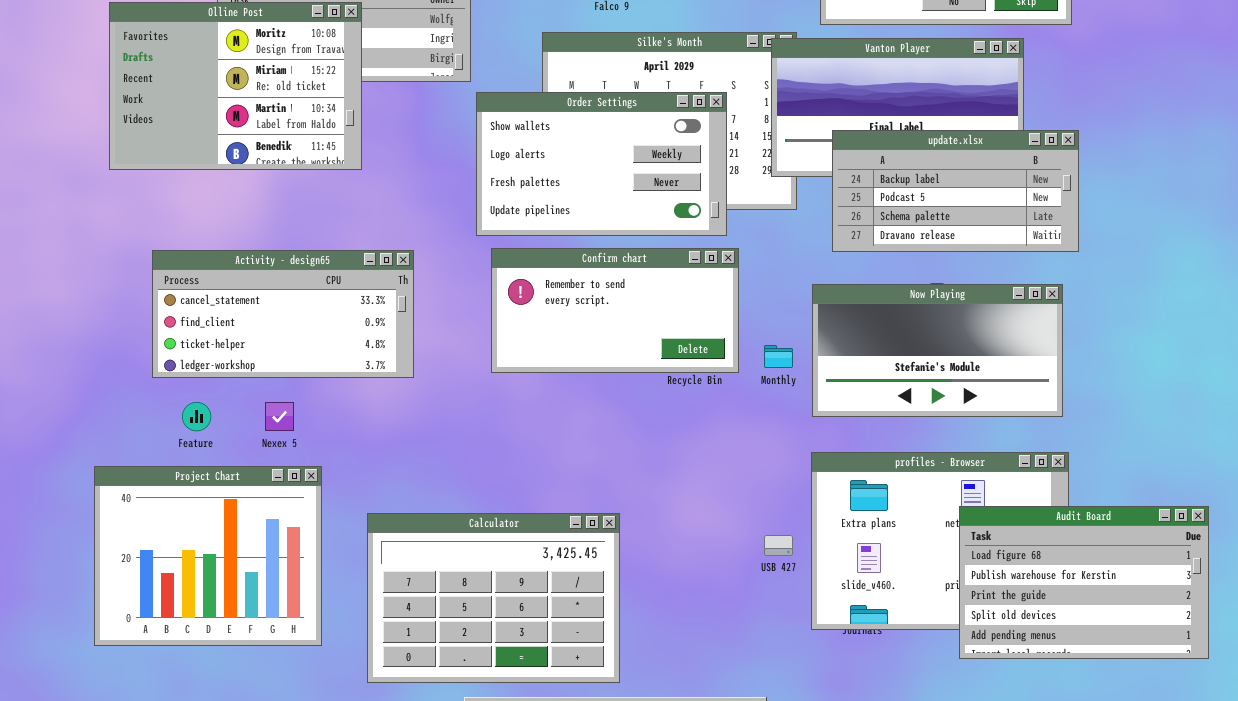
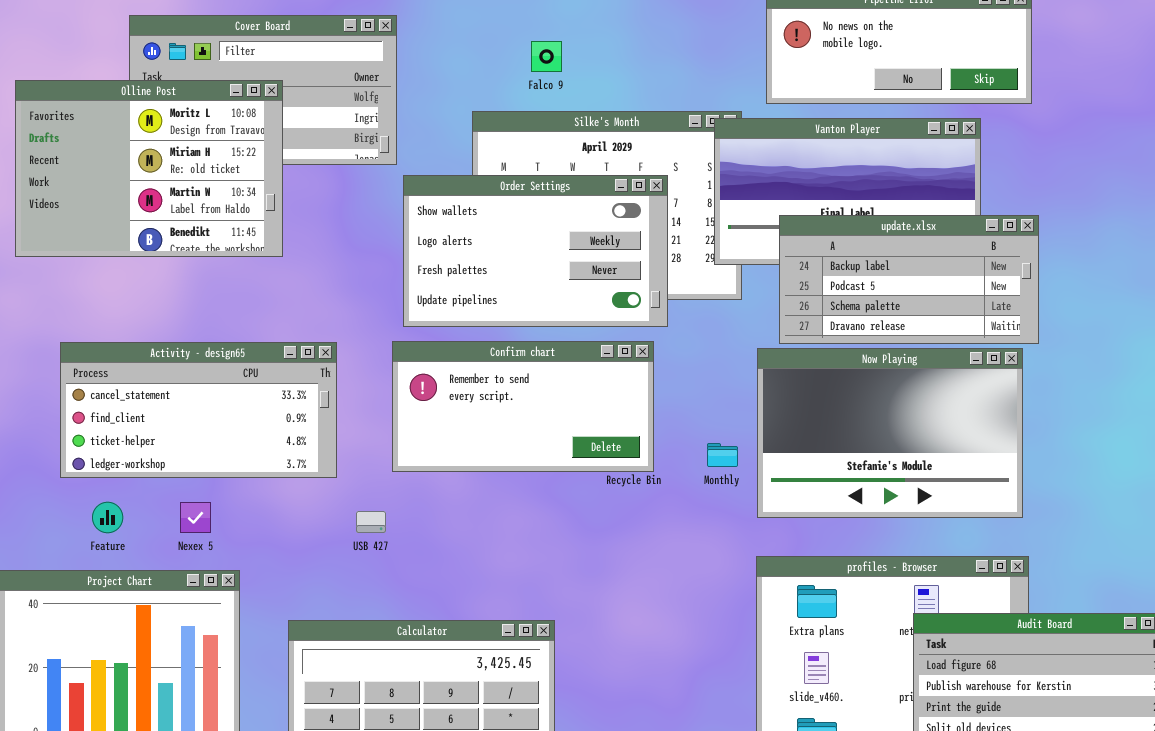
Confirm chart: [491,248,739,373] -> [392,341,654,472], moved
Now Playing: [812,284,1063,417] -> [757,348,1023,518], resized
USB 427: [764,535,793,556] -> [356,511,386,533], moved

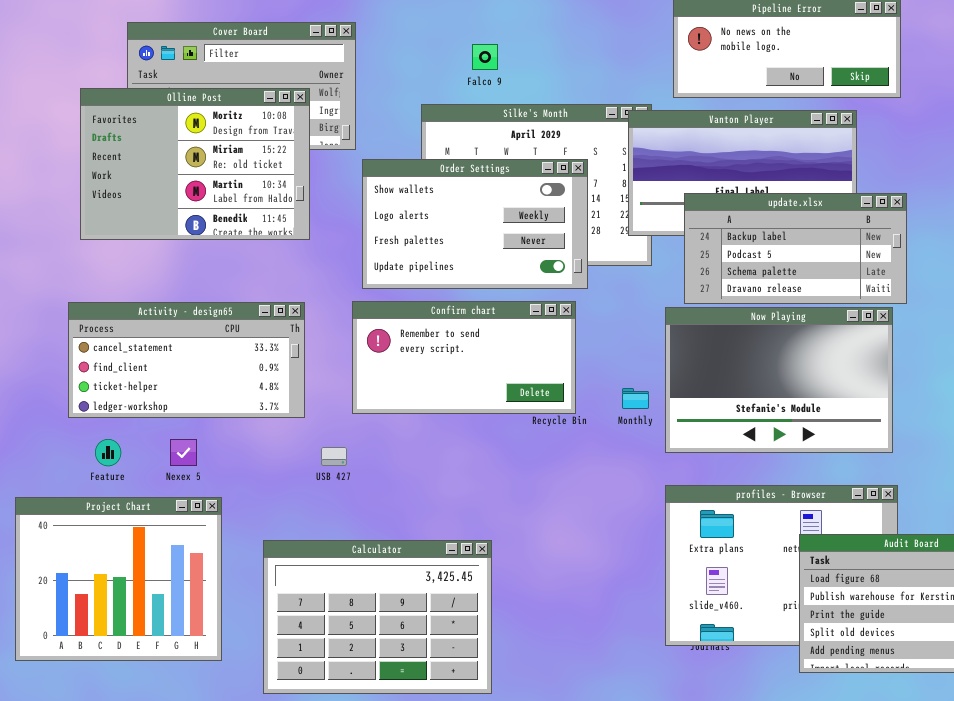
Olline Post: [15,80,283,257] -> [80,88,310,240], moved

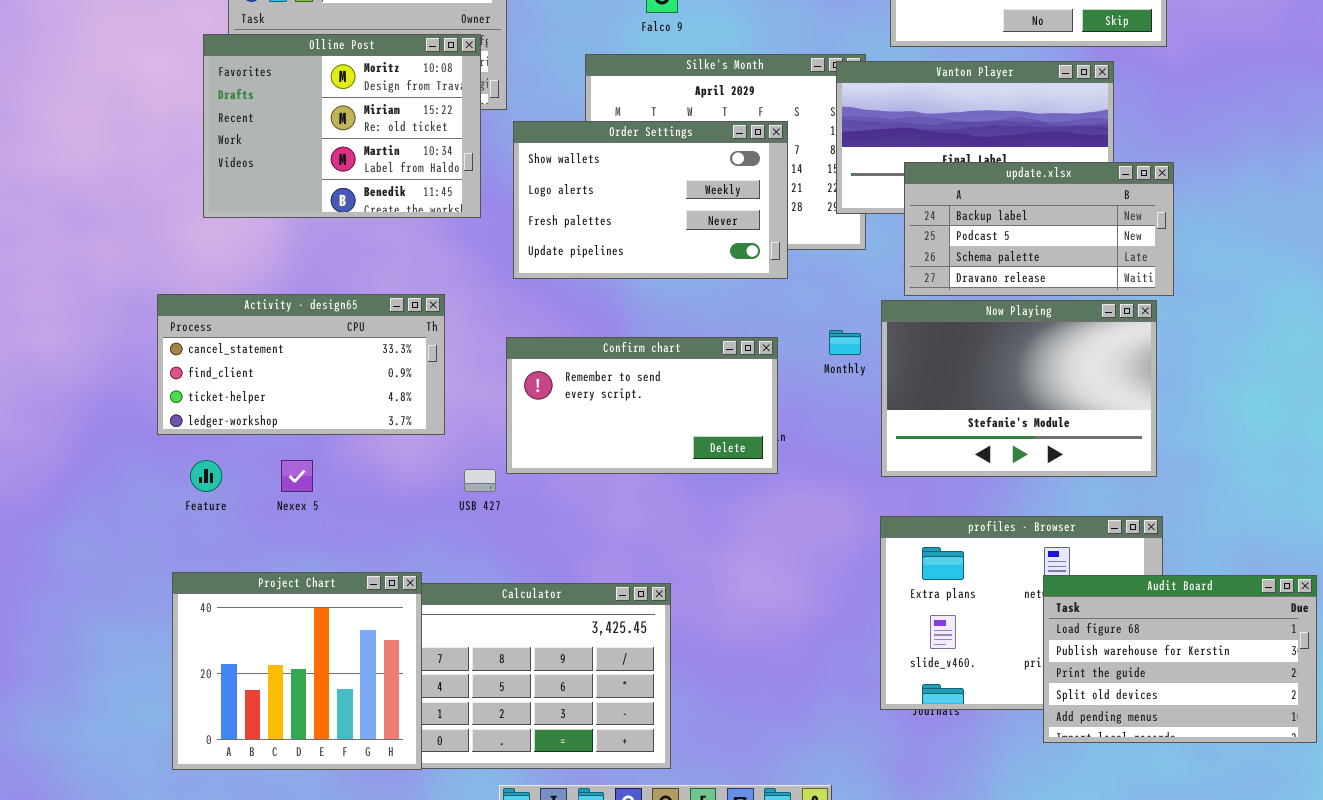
Olline Post: [80,88,310,240] -> [203,34,481,218], moved
Confirm chart: [352,301,576,414] -> [506,337,778,474], moved
Monthly: [622,388,649,409] -> [829,330,861,355], moved
Project Chart: [15,497,222,661] -> [172,572,422,770], moved

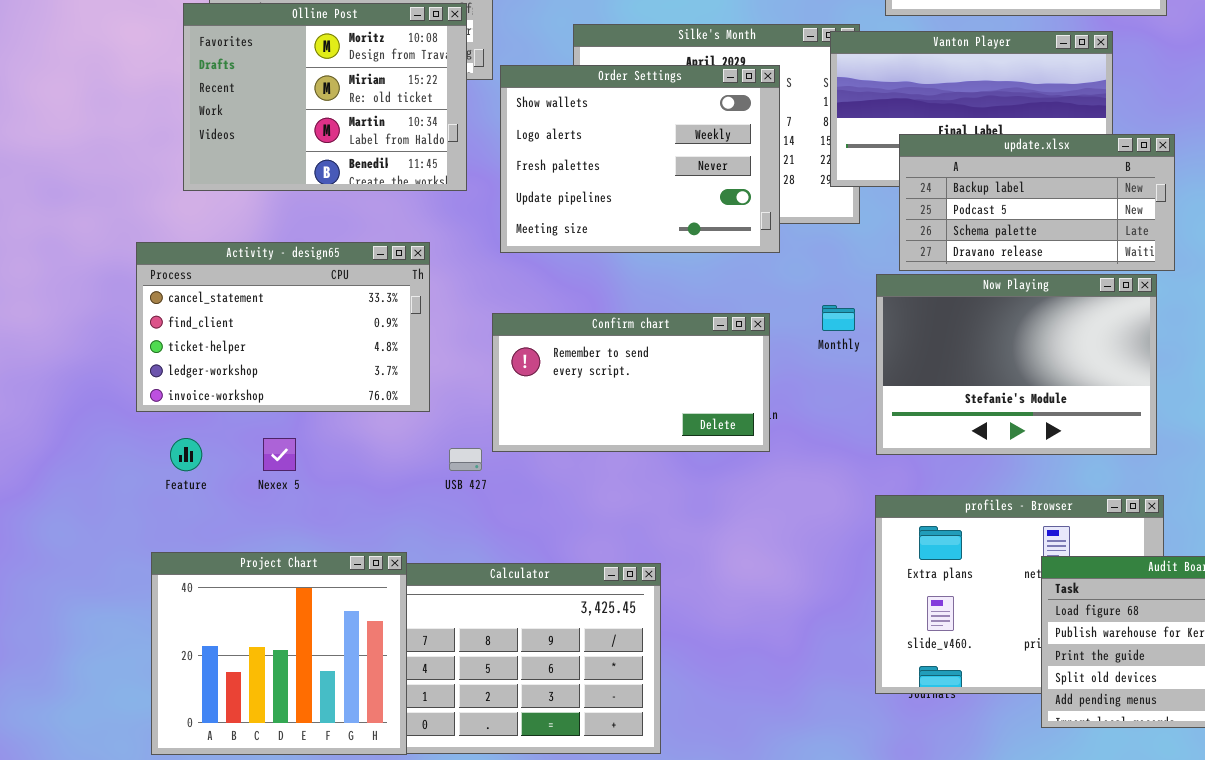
Order Settings: [513,121,788,279] -> [500,65,780,253], resized
Activity - design65: [157,294,445,435] -> [136,242,430,412], resized

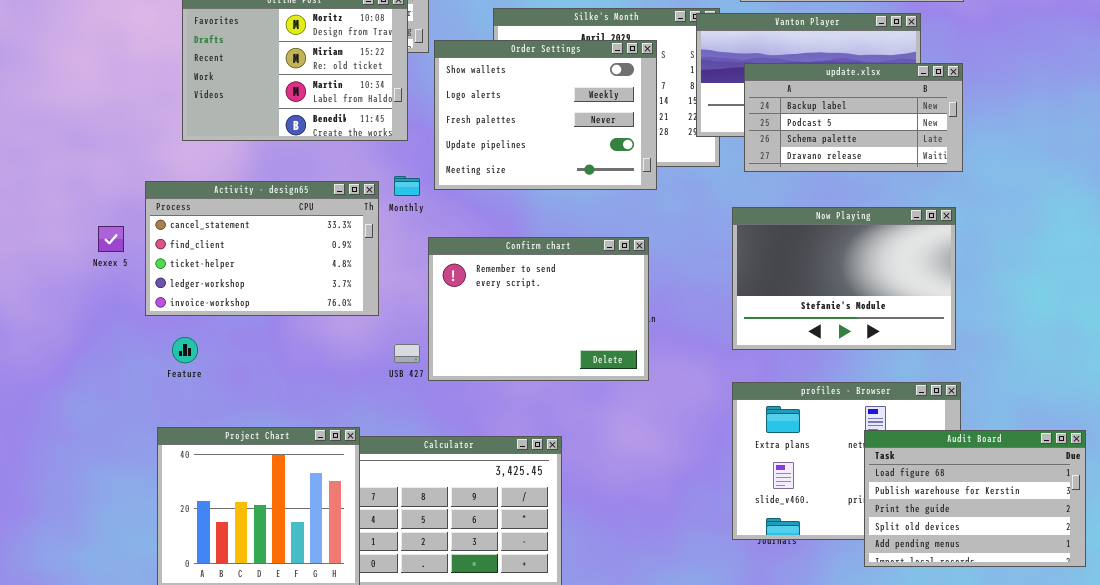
update.xlsx: [899,134,1175,271] -> [744,63,963,172], moved
Monthly: [822,305,855,331] -> [394,176,420,196], moved
Confirm chart: [492,313,770,452] -> [428,237,649,381], resized
Nexex 5: [263,438,296,471] -> [98,226,124,252], moved

